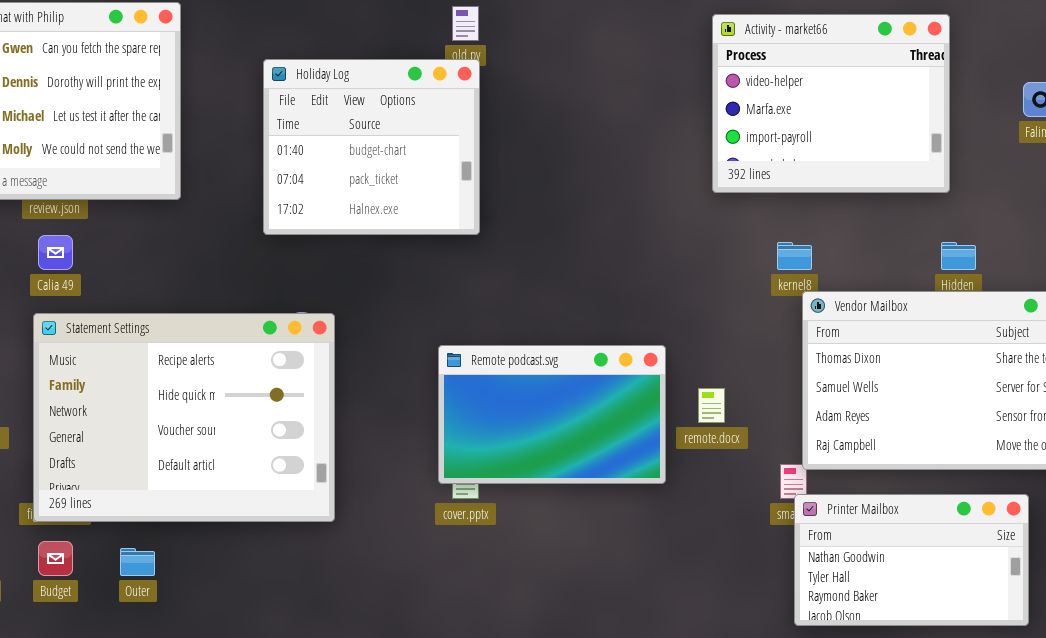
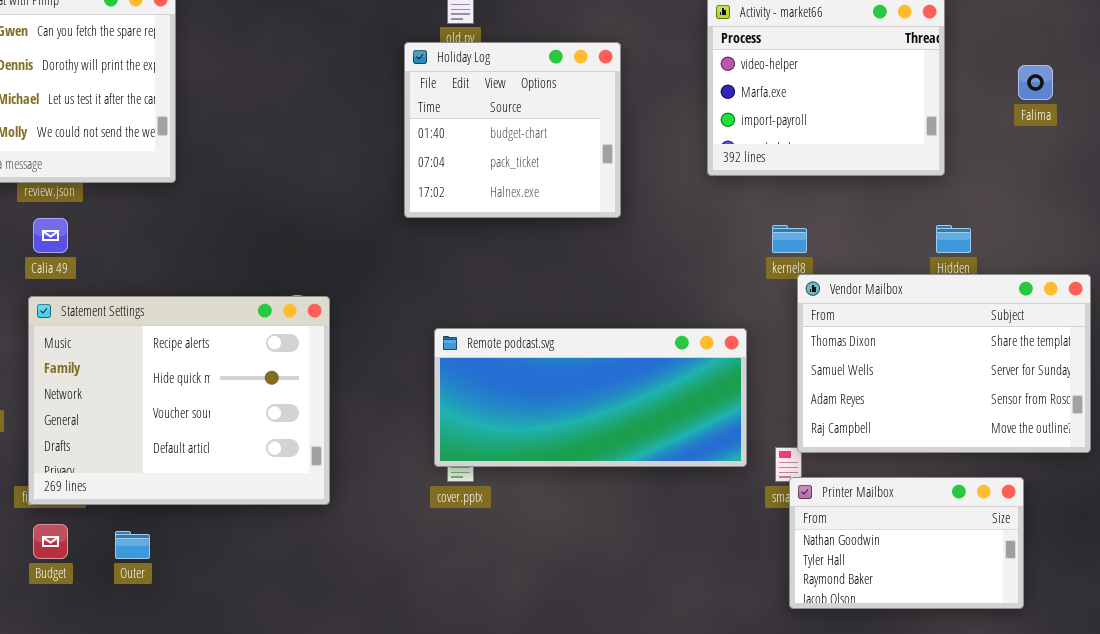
Holiday Log: [263,59,480,235] -> [404,42,621,218], moved
Remote podcast.svg: [438,345,666,484] -> [434,328,747,467], resized

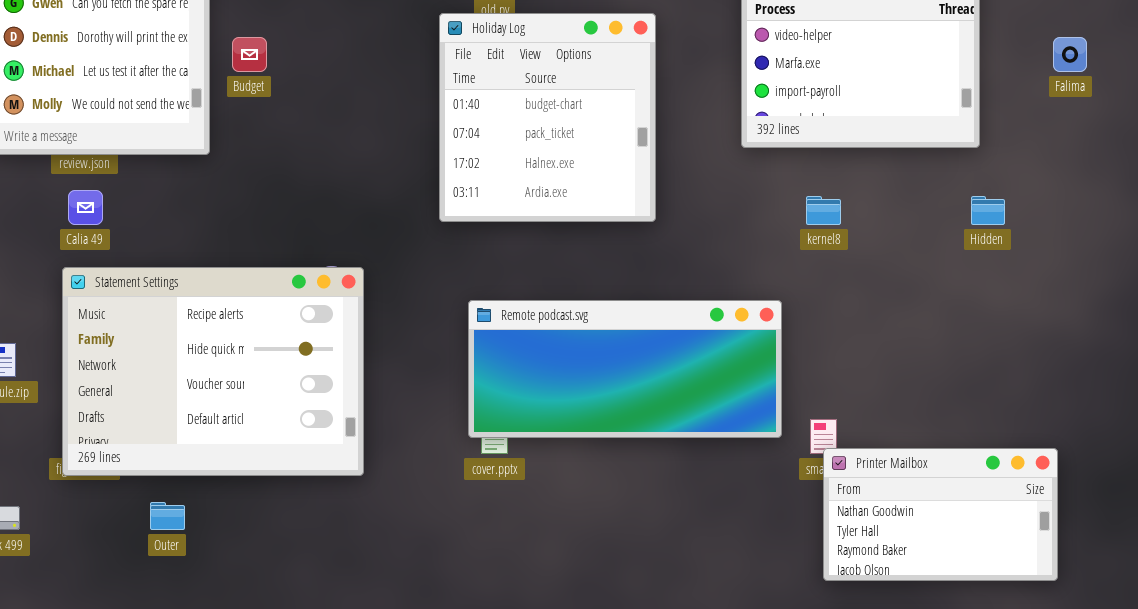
Holiday Log: [404,42,621,218] -> [439,13,656,222], resized
Vendor Mailbox: [797,274,1091,453] -> none, closed
Budget: [33,524,68,559] -> [232,37,267,72], moved

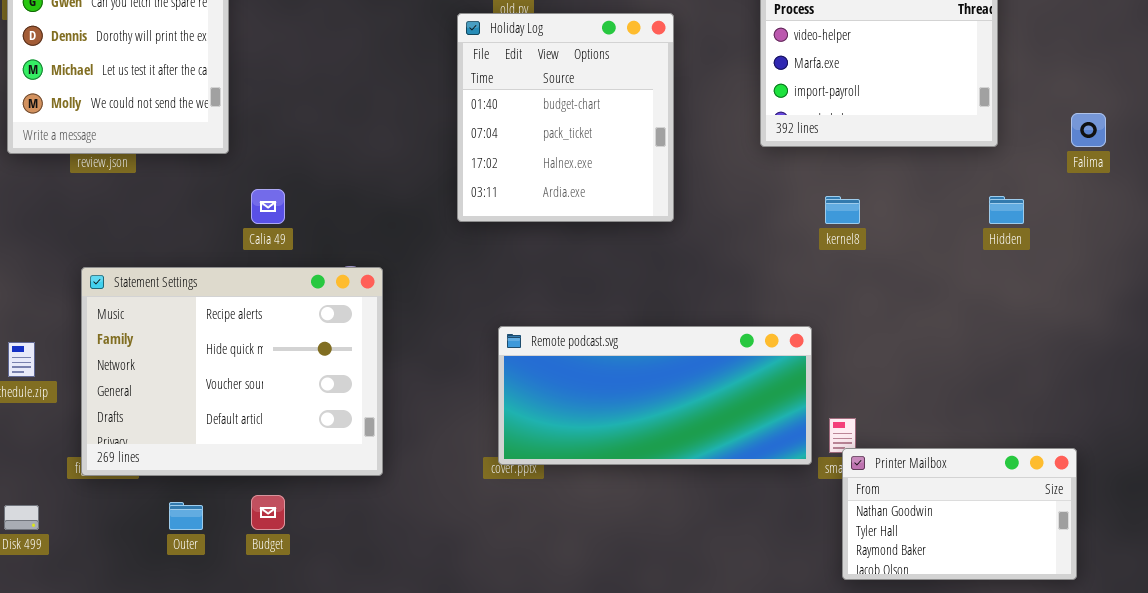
Budget: [232,37,267,72] -> [251,495,285,530], moved
Falima: [1053,37,1087,72] -> [1071,113,1106,147], moved
Calia 49: [68,190,103,225] -> [251,189,285,224], moved
Remote podcast.svg: [468,300,782,438] -> [498,326,812,465], moved

